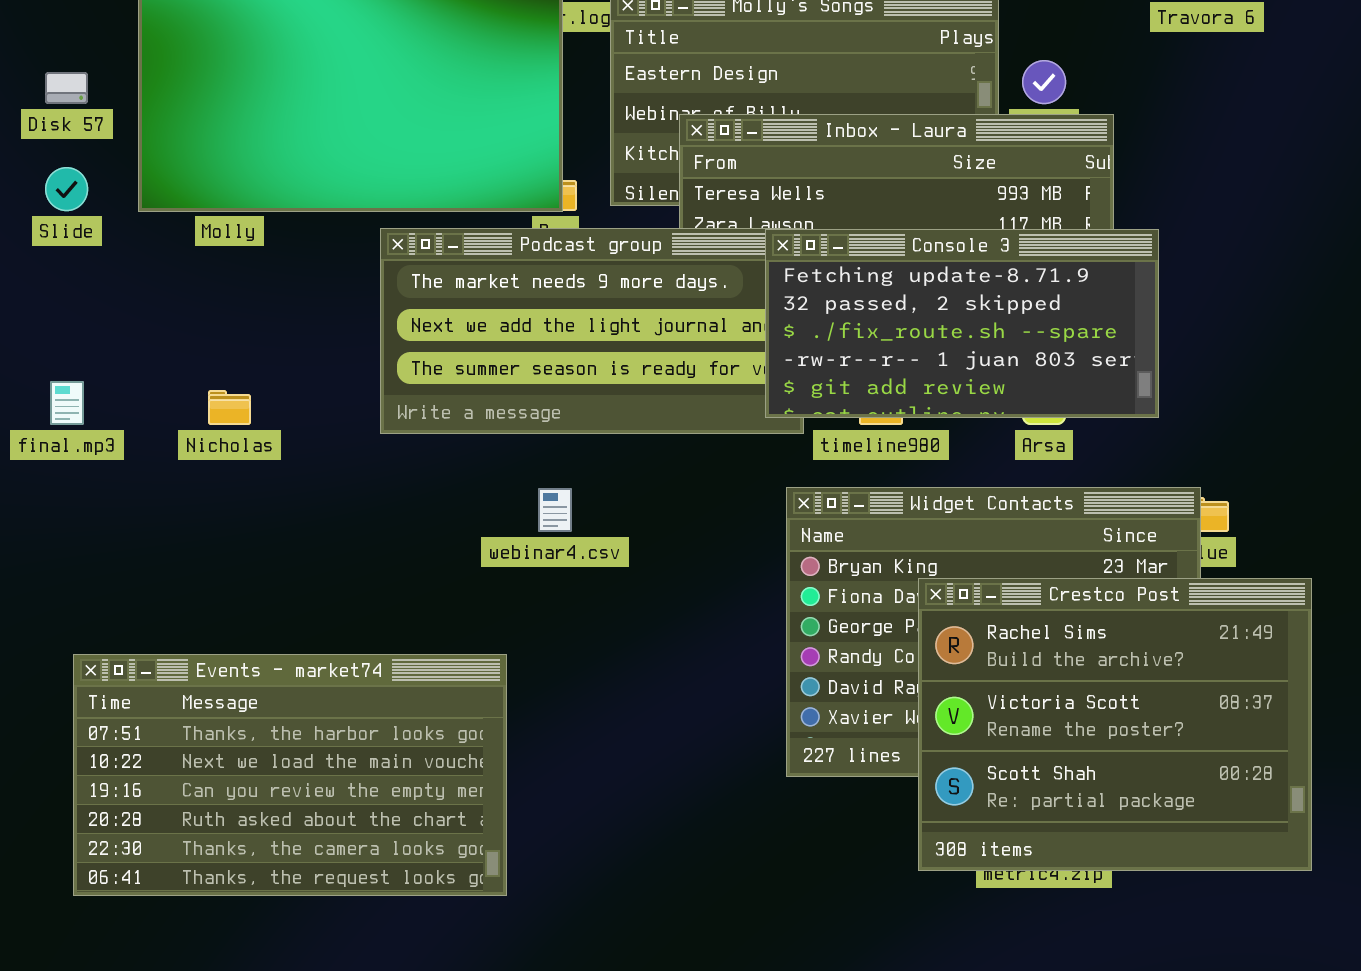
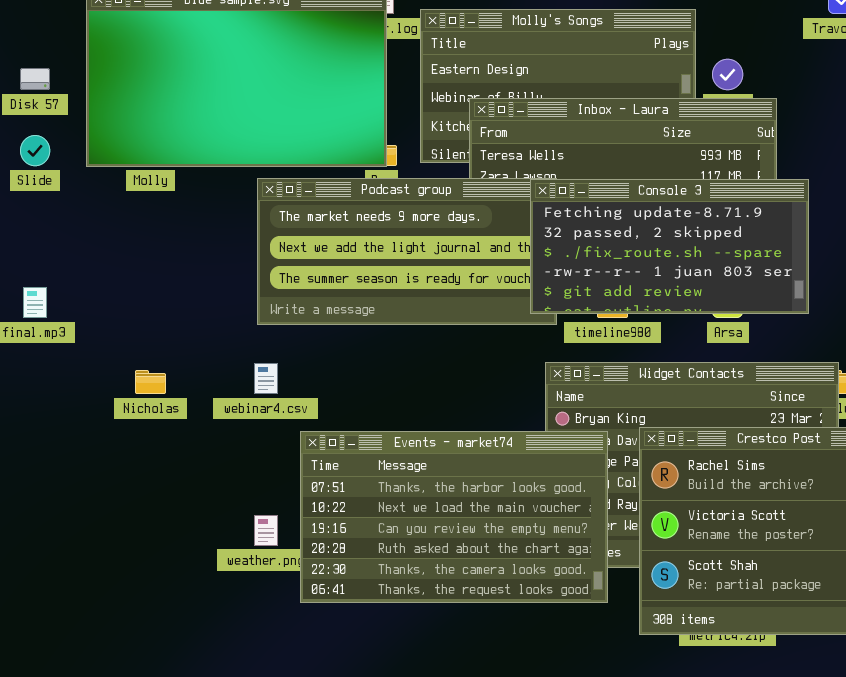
Nicholas: [208,390,251,425] -> [135,370,166,394], moved
webinar4.csv: [538,488,572,532] -> [254,363,278,394], moved
Events - market74: [73,654,507,896] -> [300,431,608,603], moved

